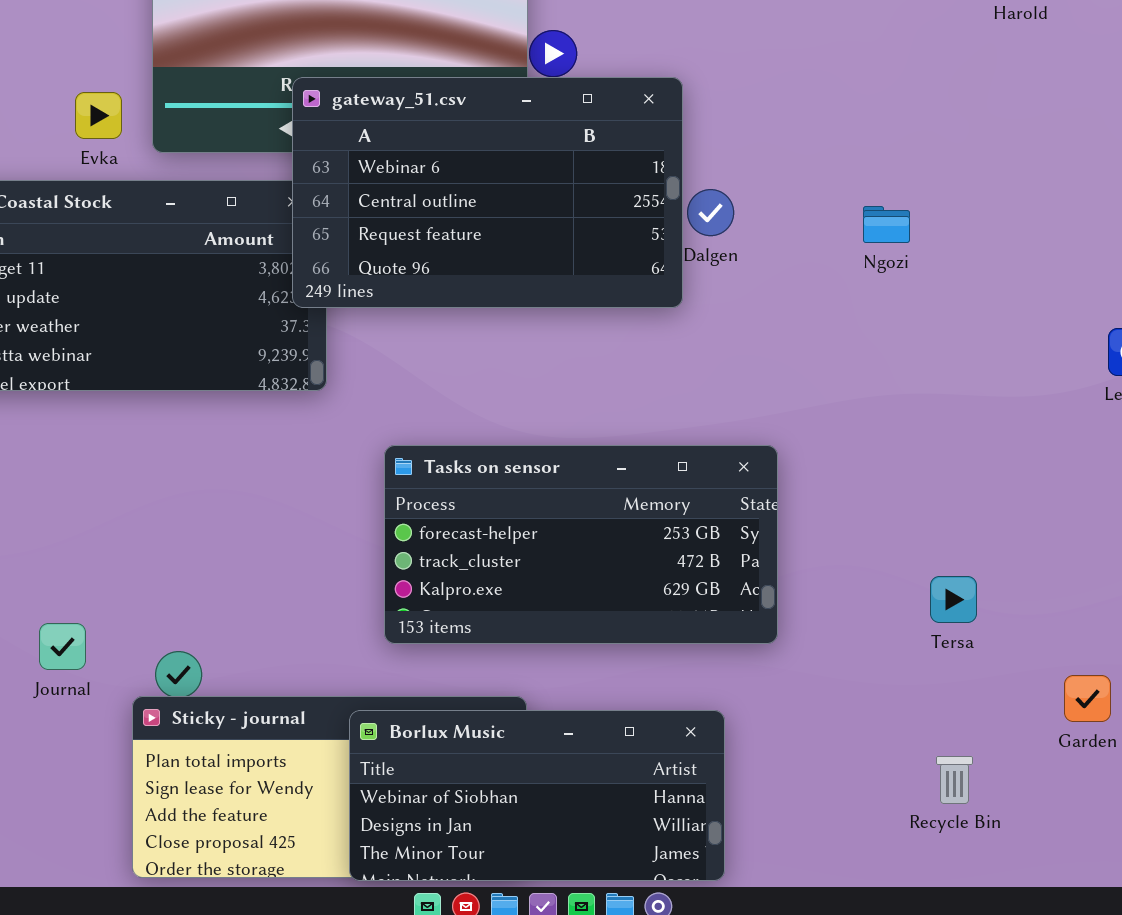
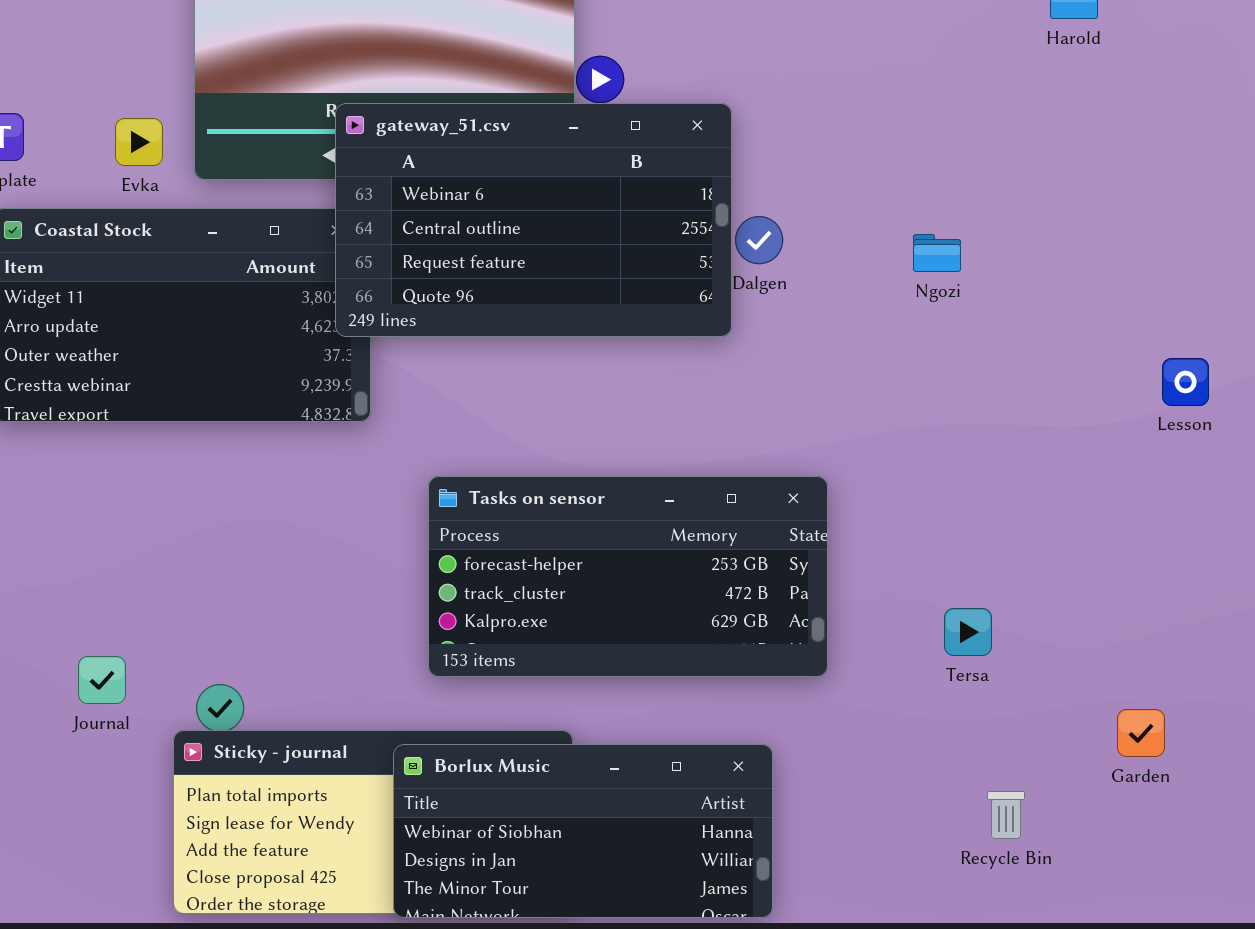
Tersa: [930,576,977,623] -> [944,608,992,656], moved

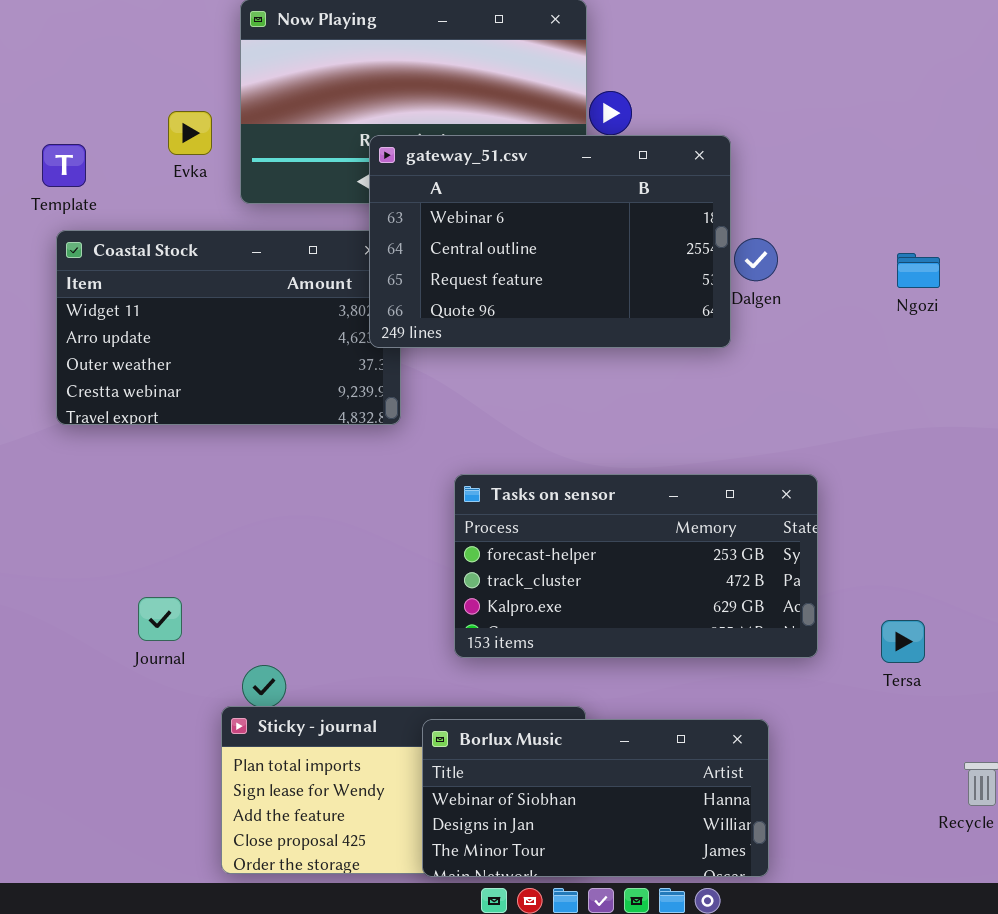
Evka: [115,118,163,166] -> [168,111,212,155], moved
Tersa: [944,608,992,656] -> [881,620,925,663], moved
Journal: [78,656,126,704] -> [138,597,182,641], moved

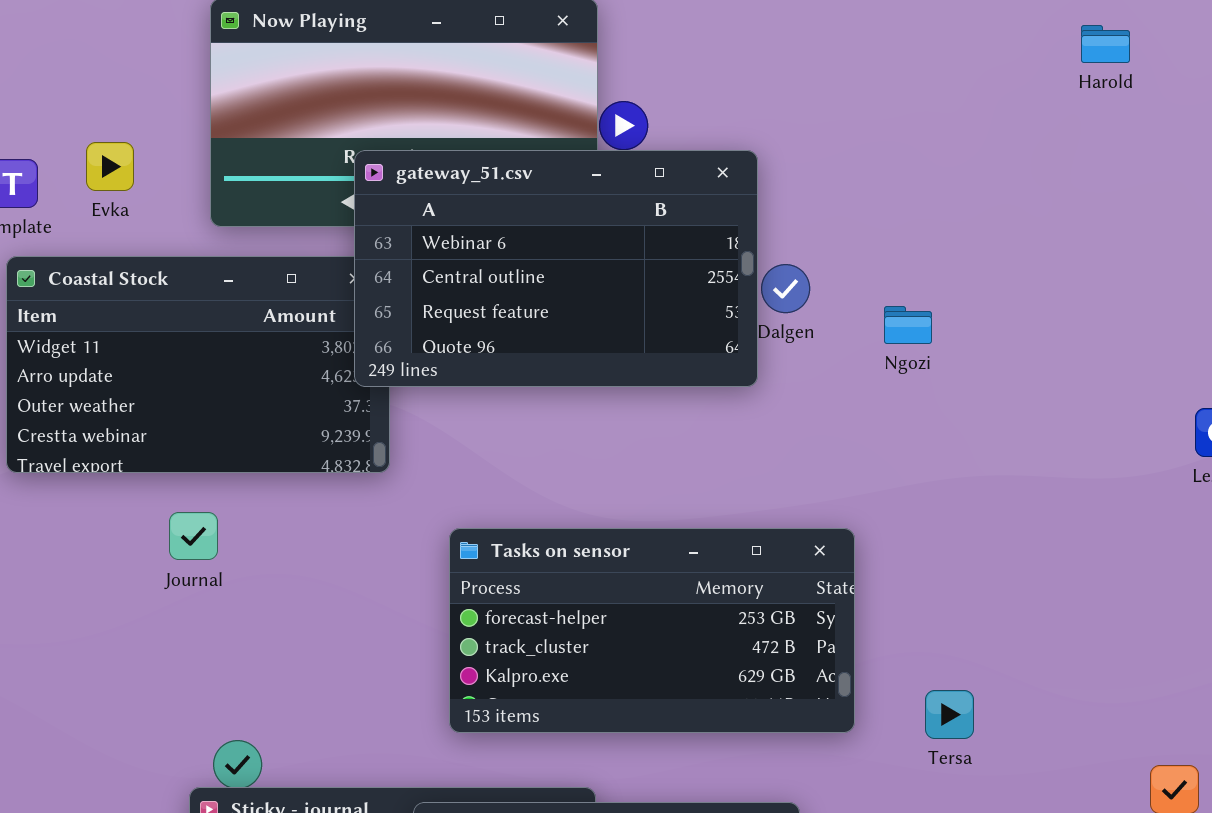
Evka: [168,111,212,155] -> [86,142,134,191], moved
Ngozi: [897,253,940,288] -> [884,306,932,344], moved
Journal: [138,597,182,641] -> [169,512,218,560], moved

